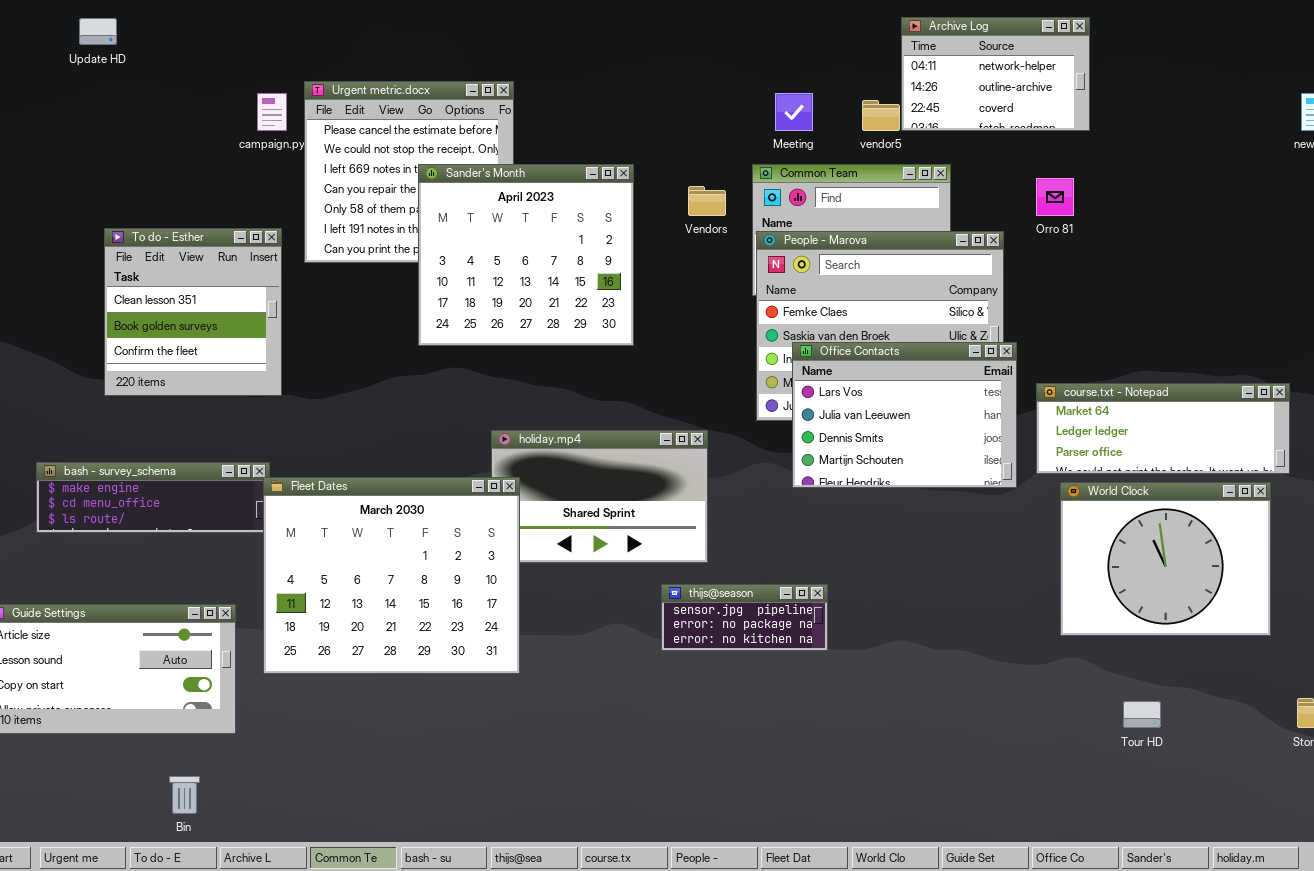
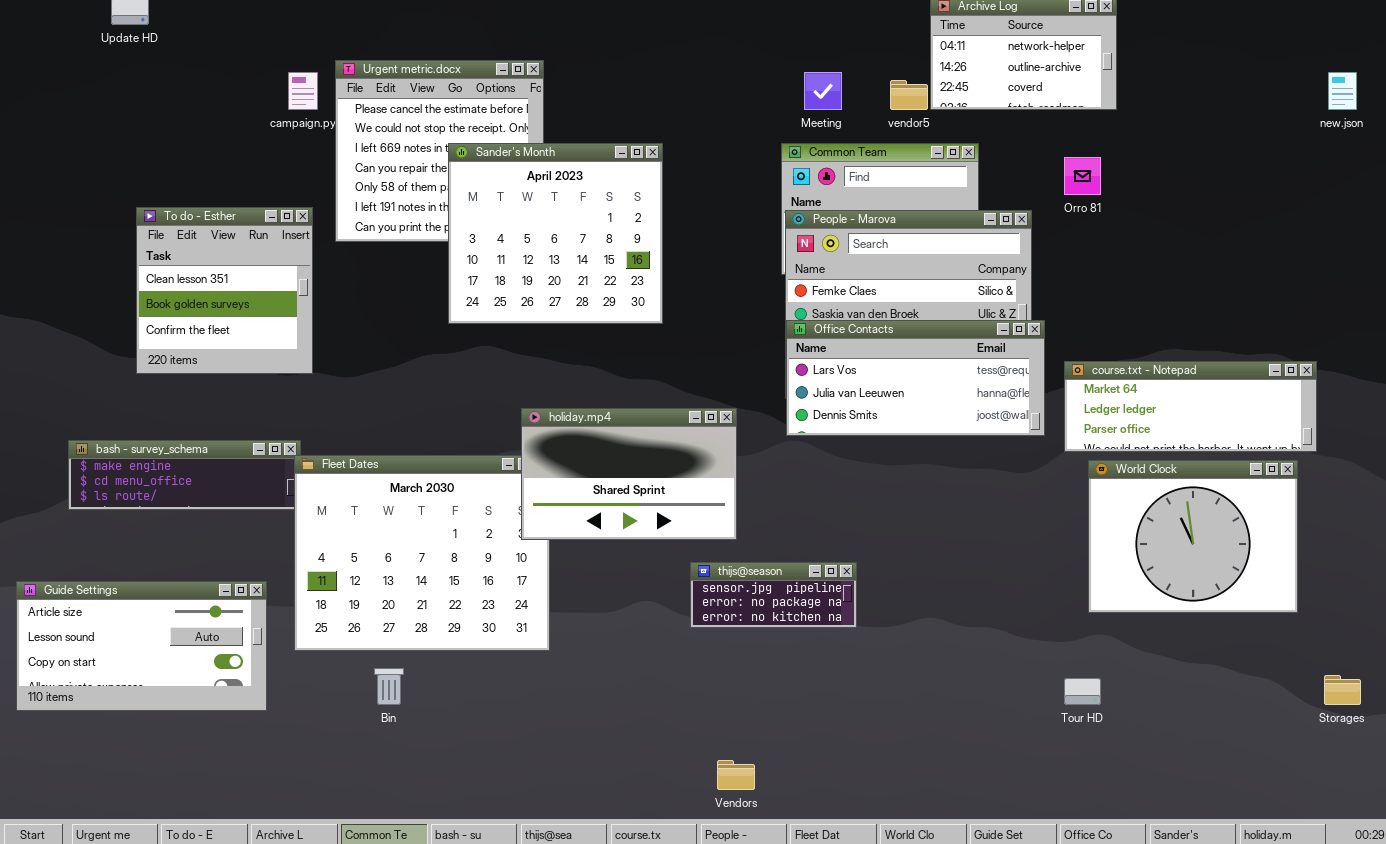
Vendors: [688,186,726,216] -> [717,760,755,790], moved
Office Contacts: [792,342,1017,488] -> [786,320,1045,436], resized
holiday.mp4: [491,430,708,563] -> [521,408,737,540], raised
Tour HD: [1123,701,1161,728] -> [1064,678,1101,705], moved
Bin: [169,776,200,814] -> [374,668,404,705], moved

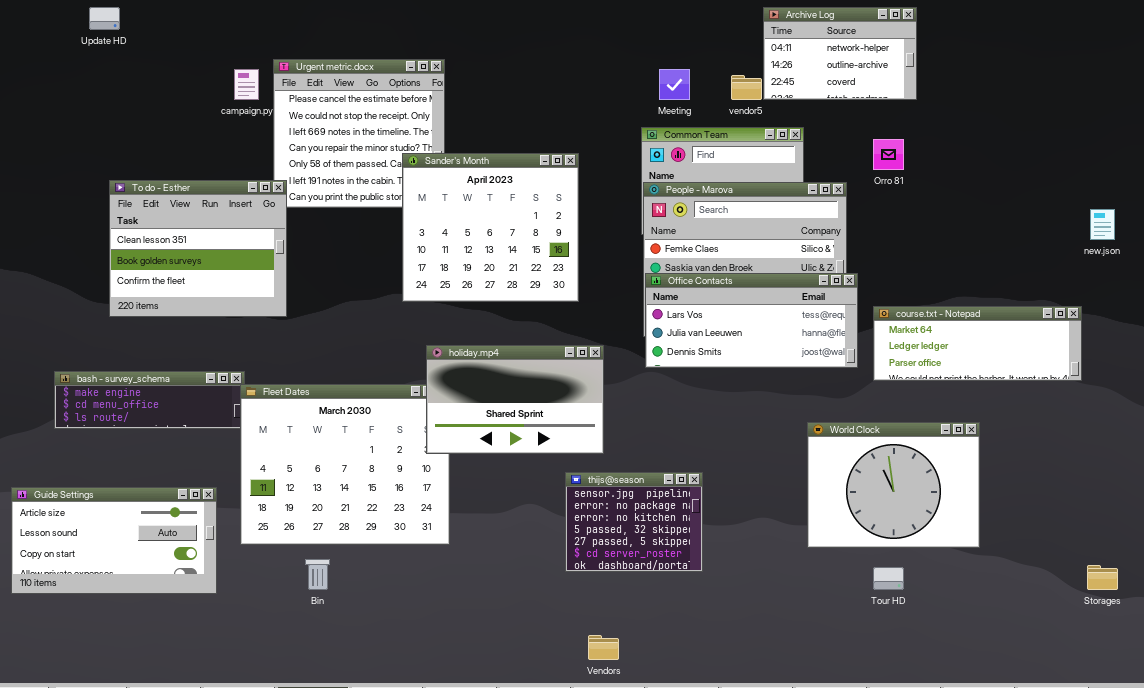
new.json: [1328,72,1357,110] -> [1090,209,1115,240], moved
Sander's Month: [448,143,663,324] -> [402,153,579,302], moved
To do - Esther: [136,207,313,374] -> [109,180,287,317], resized
World Clock: [1088,460,1298,613] -> [807,422,980,548], moved
thijs@season: [690,562,857,628] -> [565,472,703,572], resized

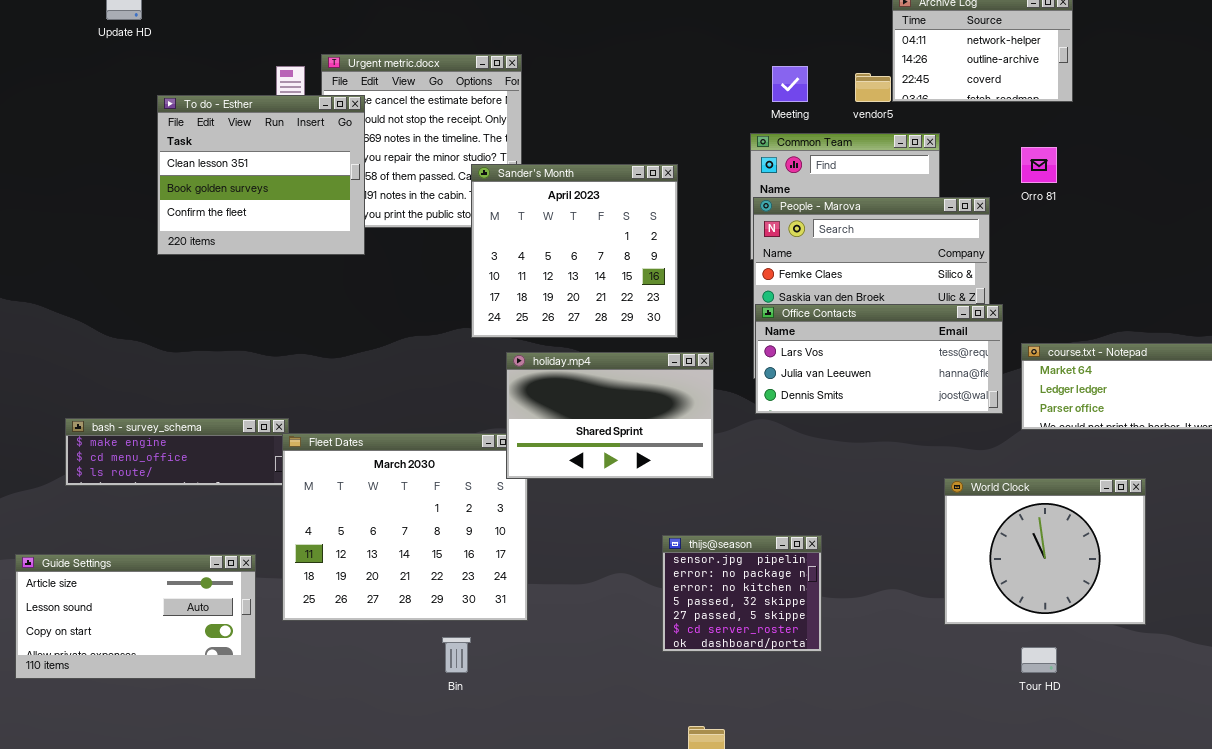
To do - Esther: [109,180,287,317] -> [157,95,365,255], moved
holiday.mp4: [426,345,604,454] -> [506,352,714,479], moved
Bin: [305,559,330,590] -> [442,637,471,673], moved

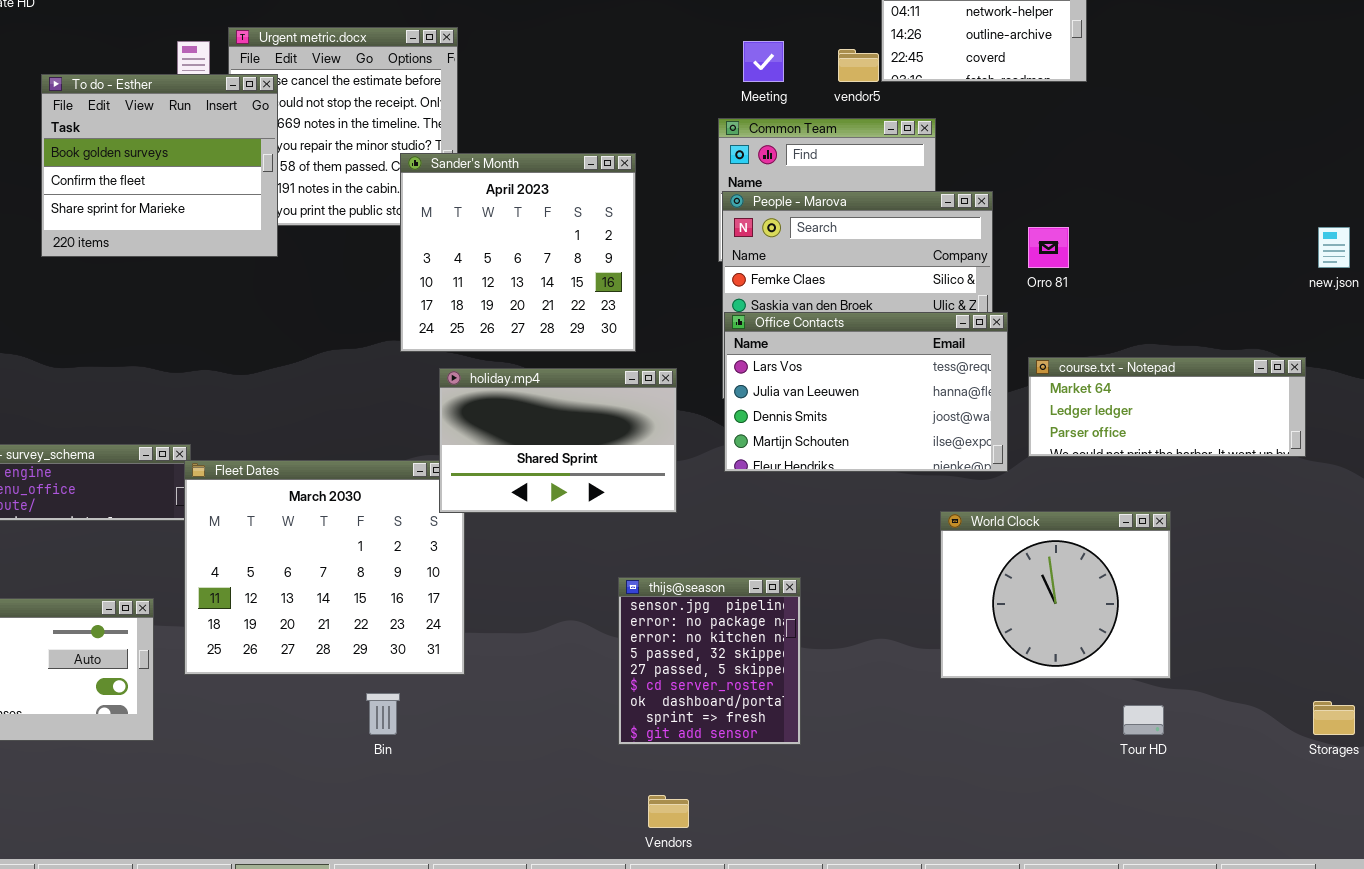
To do - Esther: [157,95,365,255] -> [41,74,278,257], scrolled down 1 row
Orro 81: [1021,147,1057,183] -> [1028,227,1069,268], moved
Office Contacts: [755,304,1003,414] -> [724,312,1008,472], resized
thijs@season: [662,535,822,652] -> [618,577,801,745], resized
Tour HD: [1021,647,1057,673] -> [1123,705,1164,735], moved

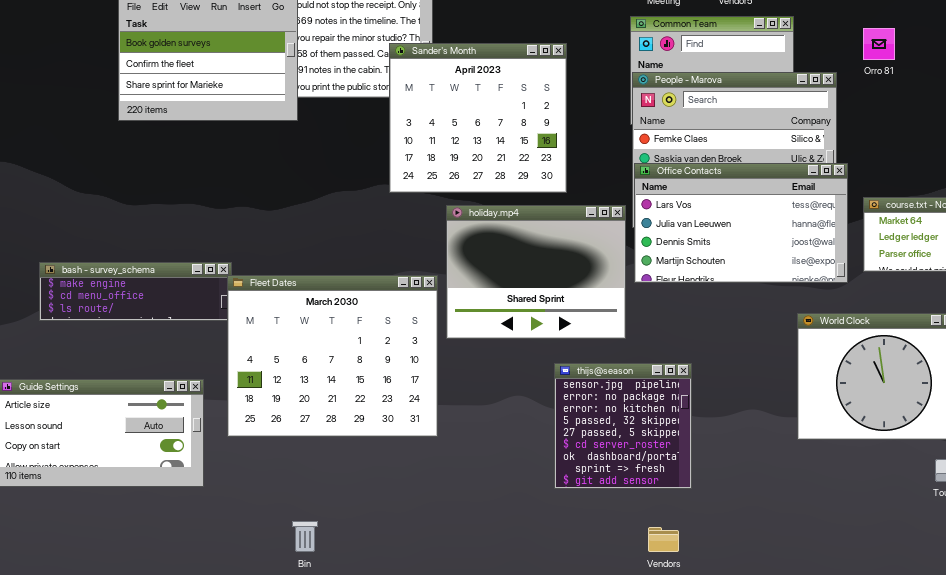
Orro 81: [1028,227,1069,268] -> [863,28,895,60], moved
holiday.mp4: [439,368,677,513] -> [446,205,626,339], moved, resized
Bin: [366,693,400,735] -> [292,521,318,552], moved
Vendors: [648,795,689,828] -> [648,527,679,552], moved

